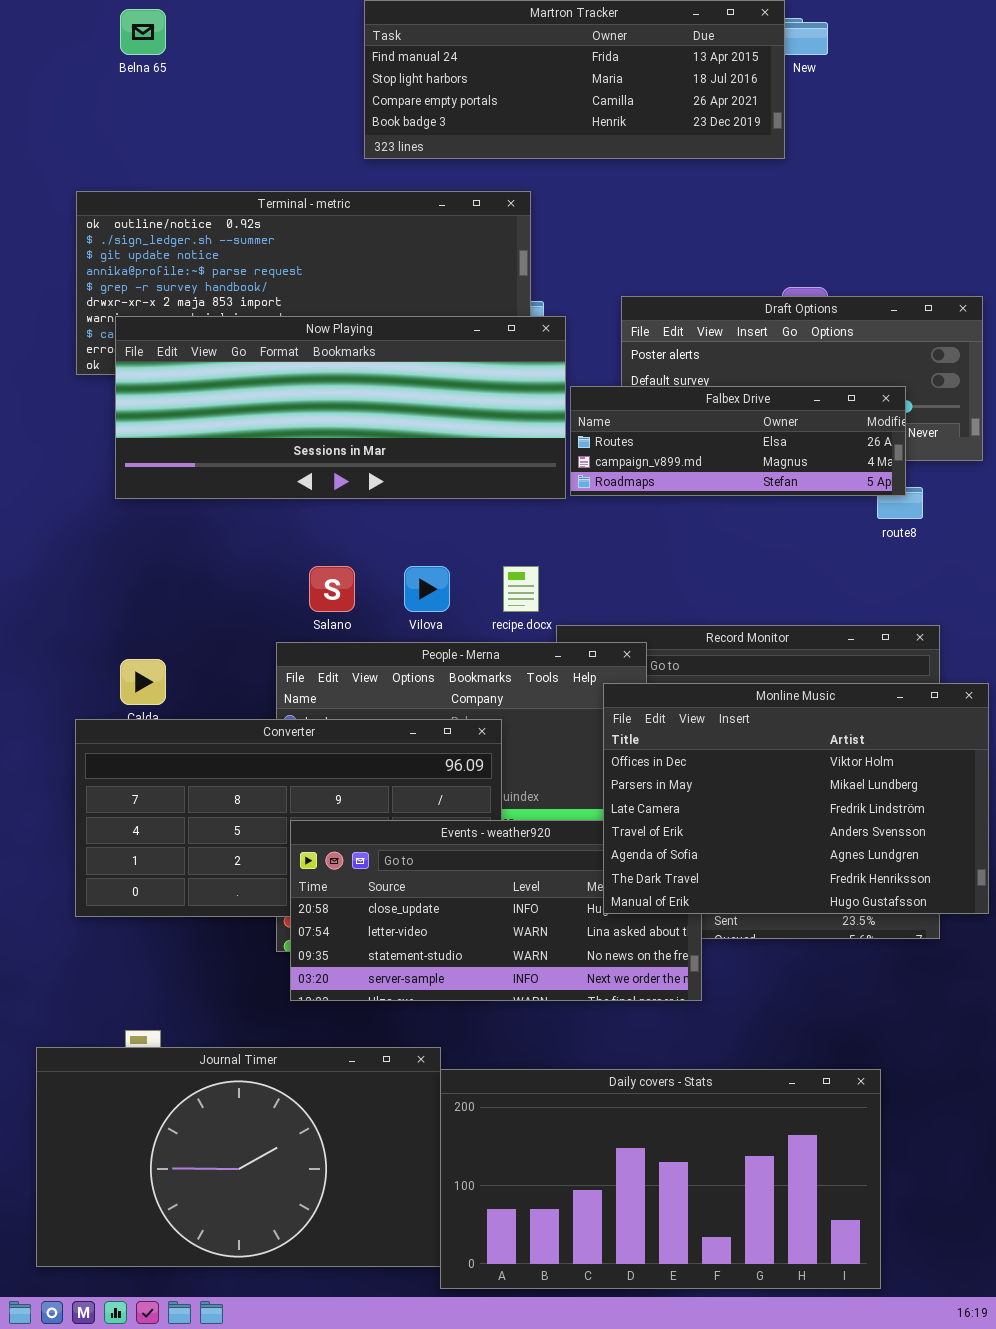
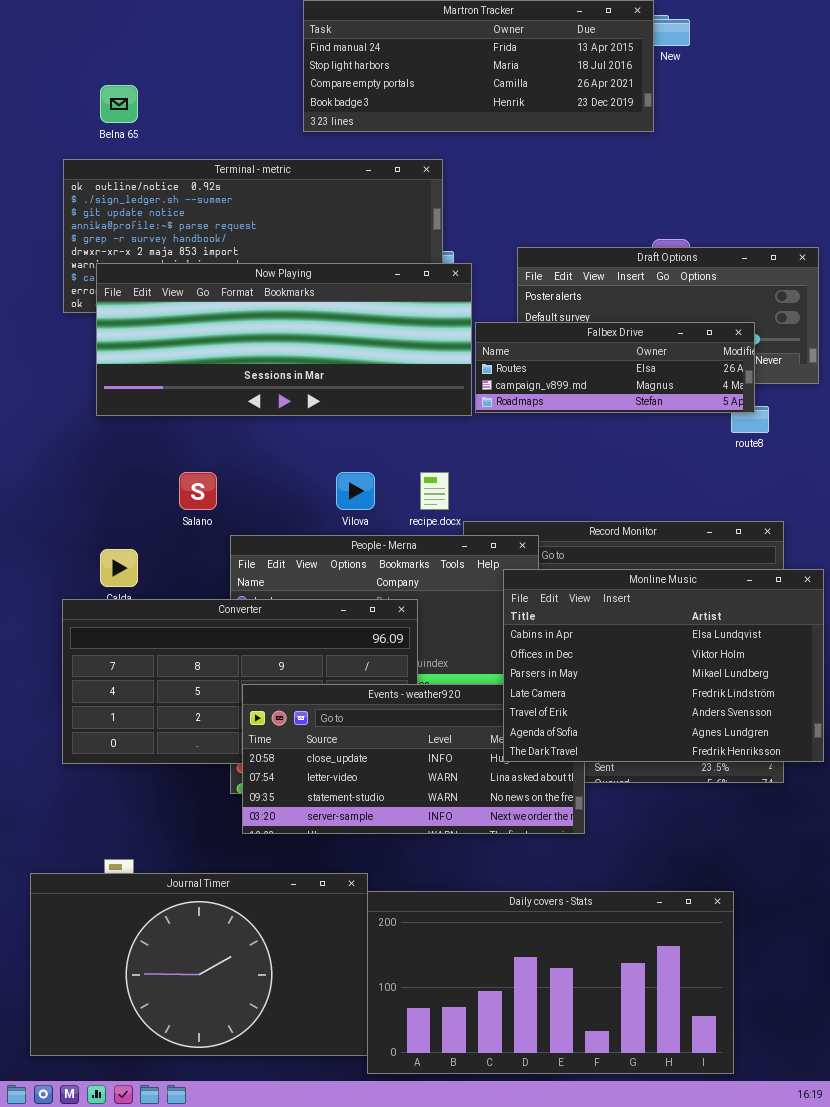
Belna 65: [120,9,166,55] -> [100,85,138,123], moved
Salano: [309,566,355,612] -> [179,472,217,510], moved
Monline Music: [603,683,989,914] -> [503,569,824,762], scrolled up 1 row

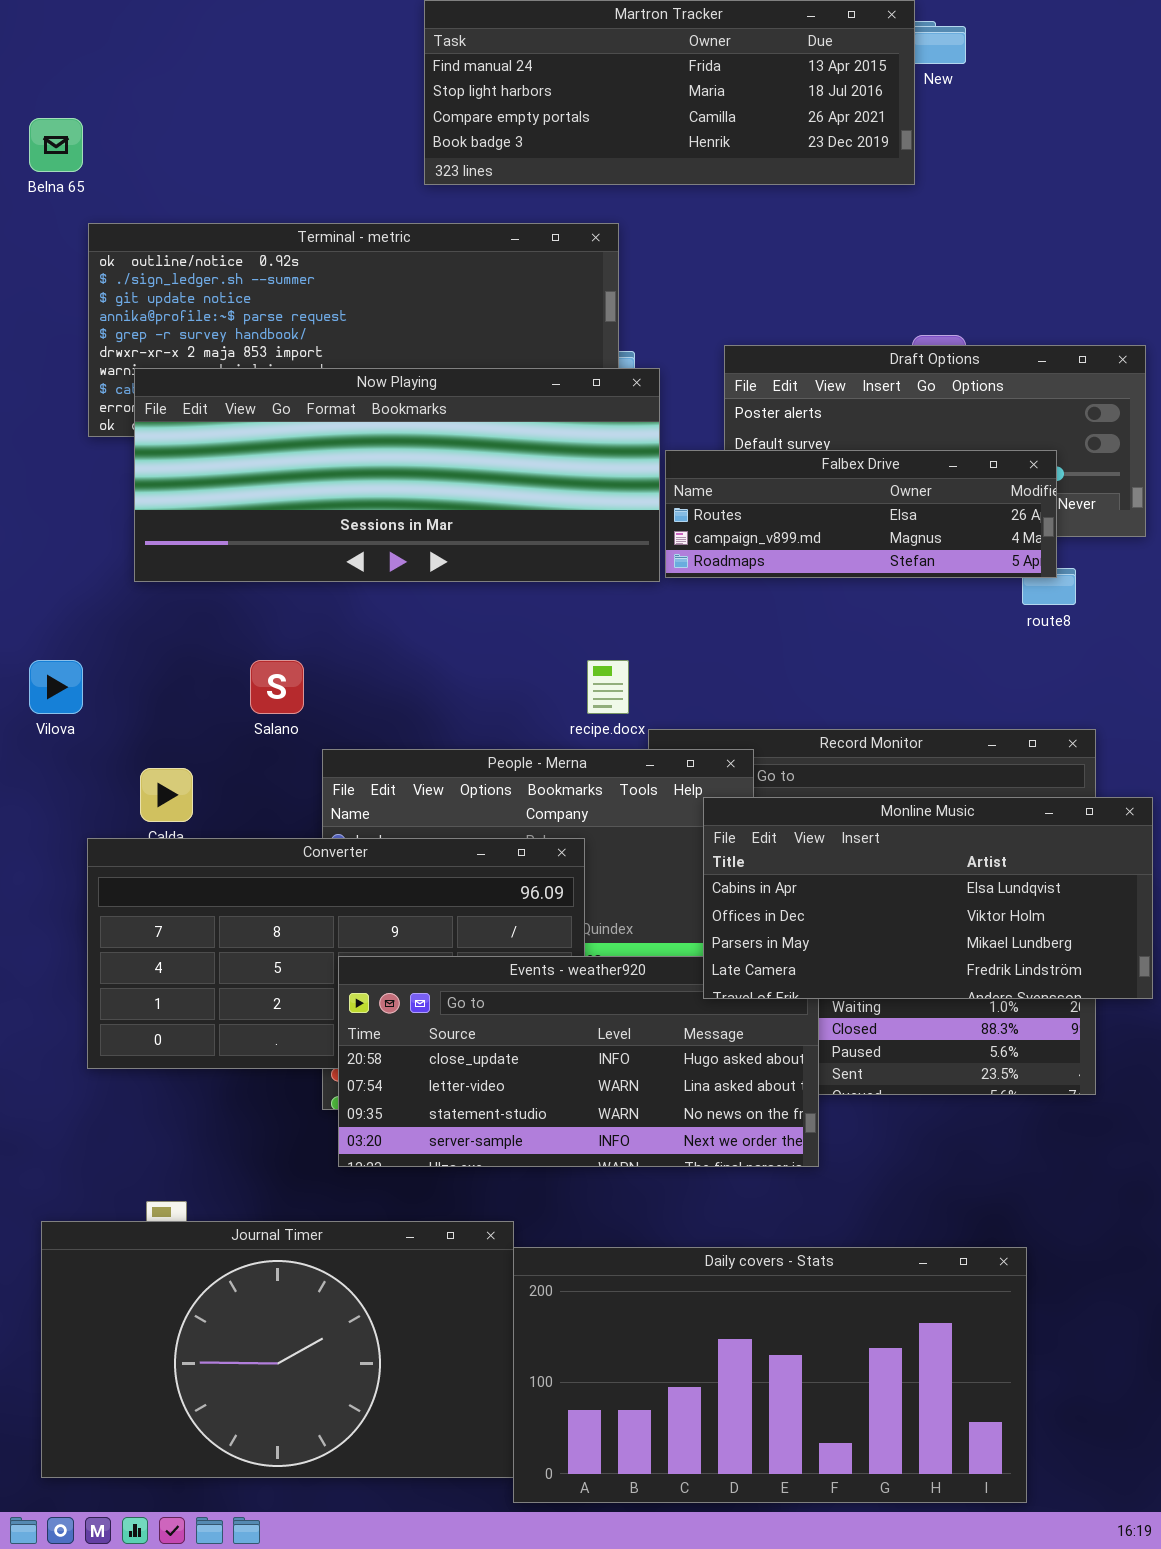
Belna 65: [100,85,138,123] -> [29,118,83,172], moved
Vilova: [336,472,375,510] -> [29,660,83,714], moved
Monline Music: [503,569,824,762] -> [703,797,1153,999], resized

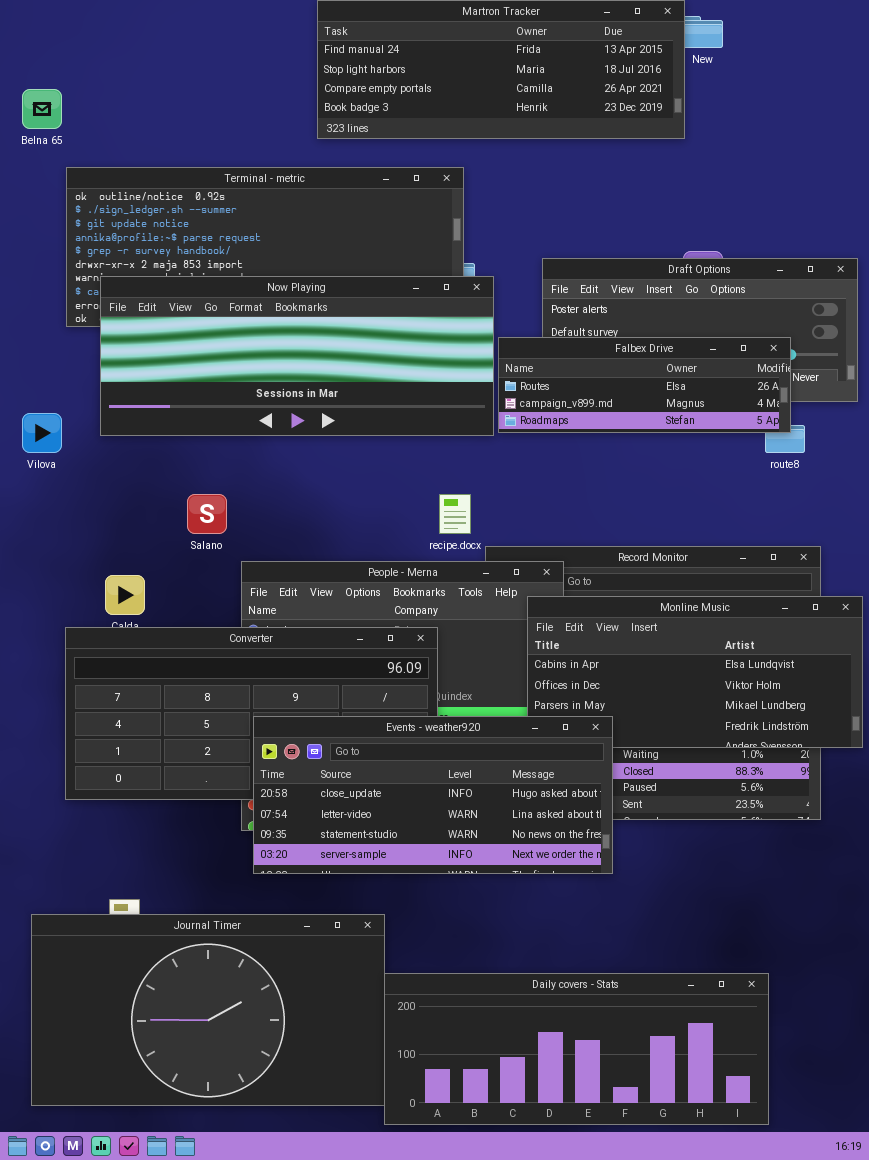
Vilova: [29,660,83,714] -> [22,413,62,453], moved
Events - weather920: [338,956,819,1167] -> [253,716,613,874], raised
Daily covers - Stats: [513,1247,1027,1503] -> [384,973,769,1125], resized

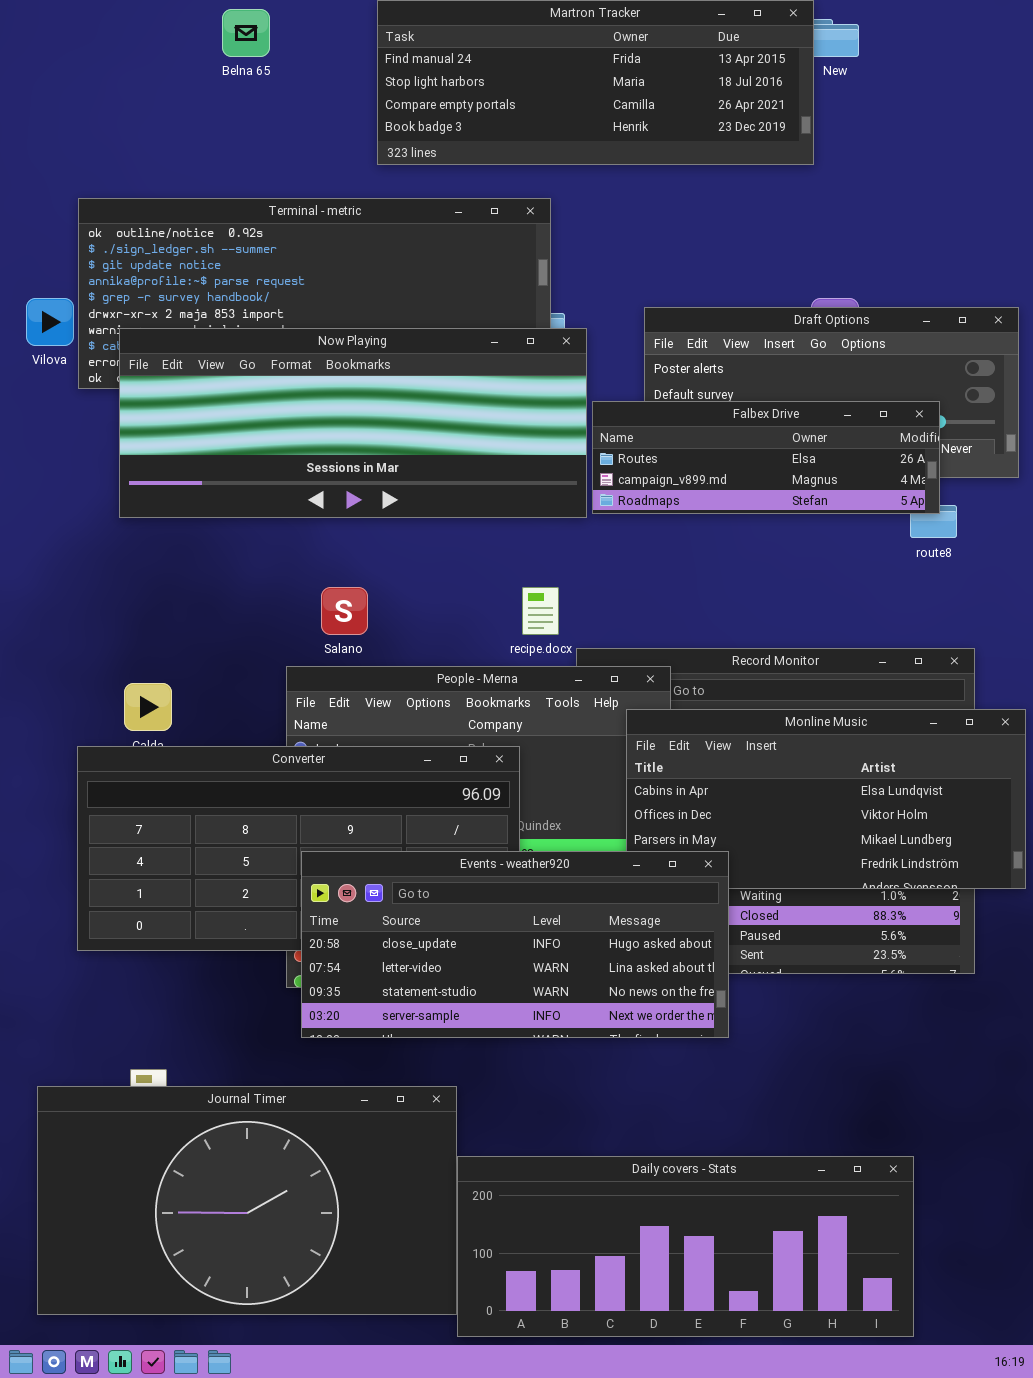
Belna 65: [22,89,62,129] -> [222,9,270,57], moved
Vilova: [22,413,62,453] -> [26,298,74,346], moved
Salano: [187,494,227,534] -> [321,587,368,635], moved

